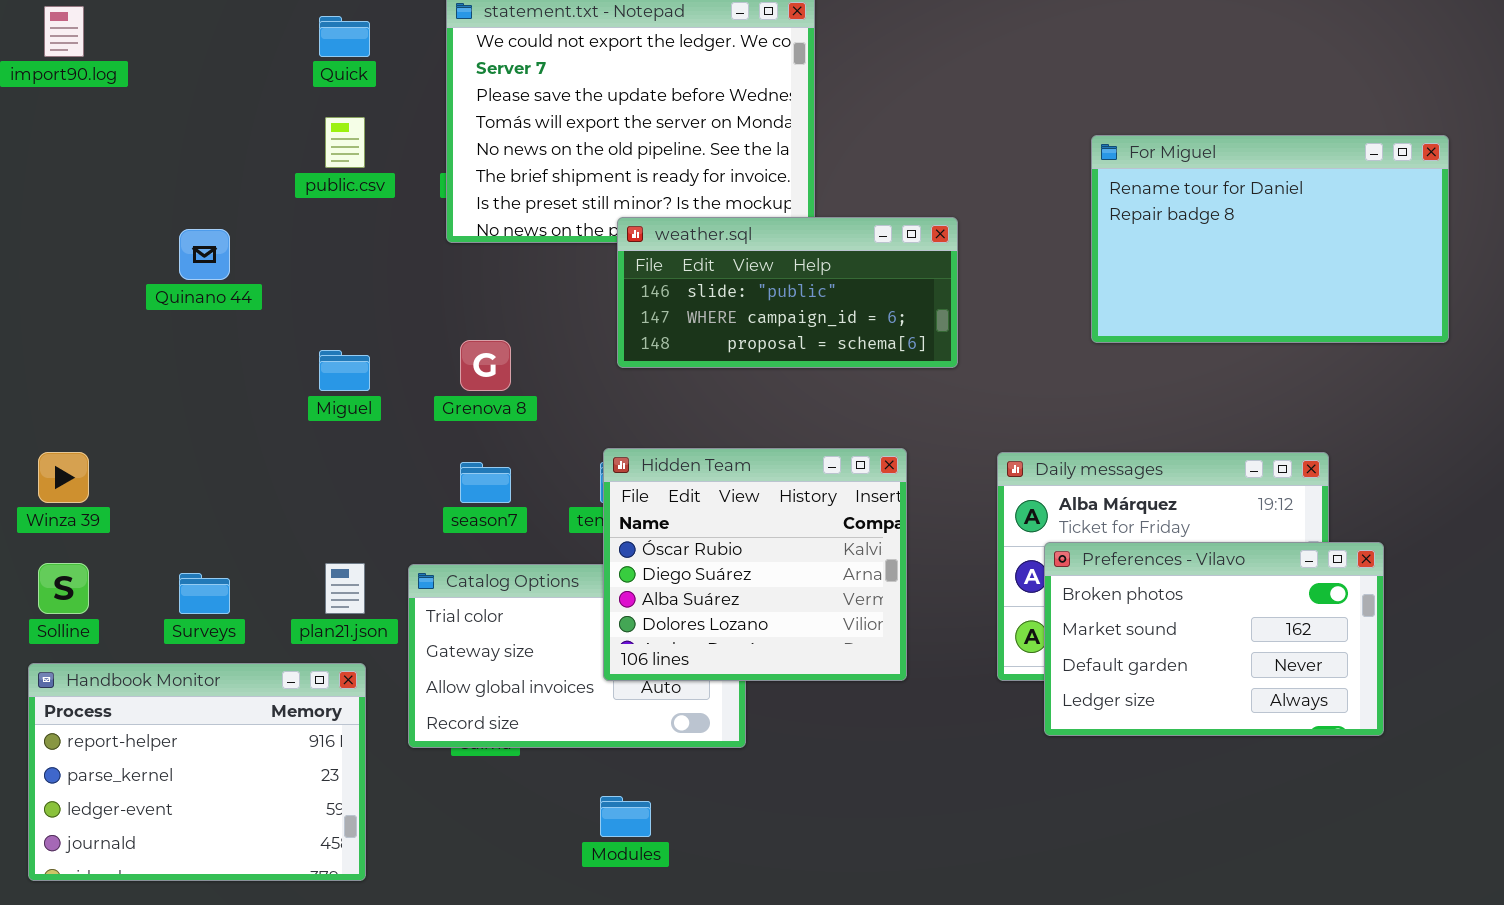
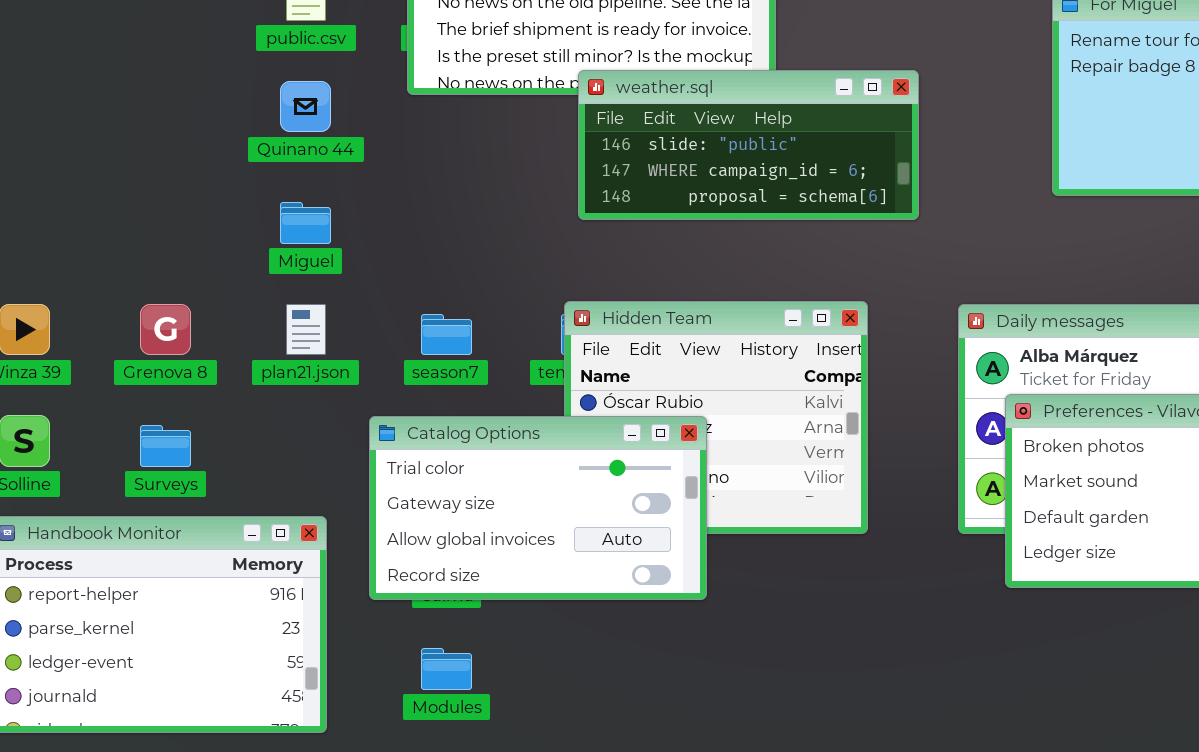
Quinano 44: [179,229,230,280] -> [280,81,331,132], moved
Grenova 8: [460,340,511,391] -> [140,304,191,355], moved
plan21.json: [325,563,365,614] -> [286,304,326,355], moved
Catalog Options: [408,564,746,748] -> [369,416,707,600], raised
Modules: [600,796,651,837] -> [421,648,472,690], moved

